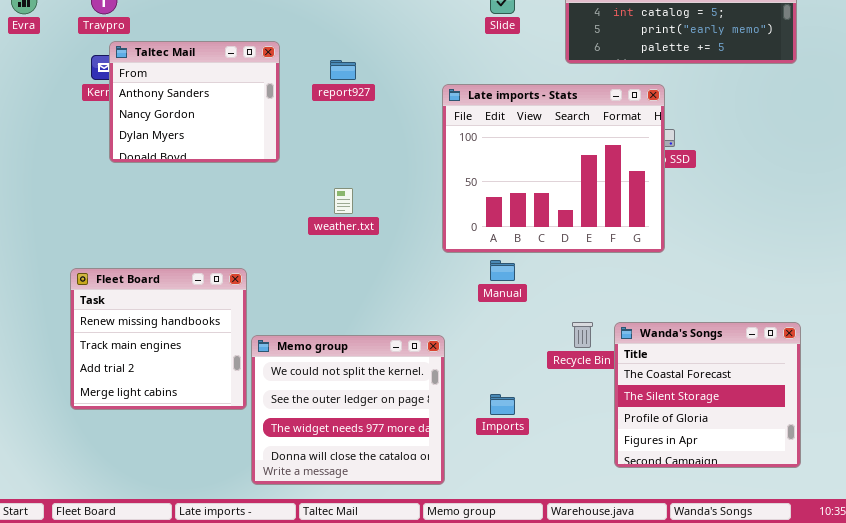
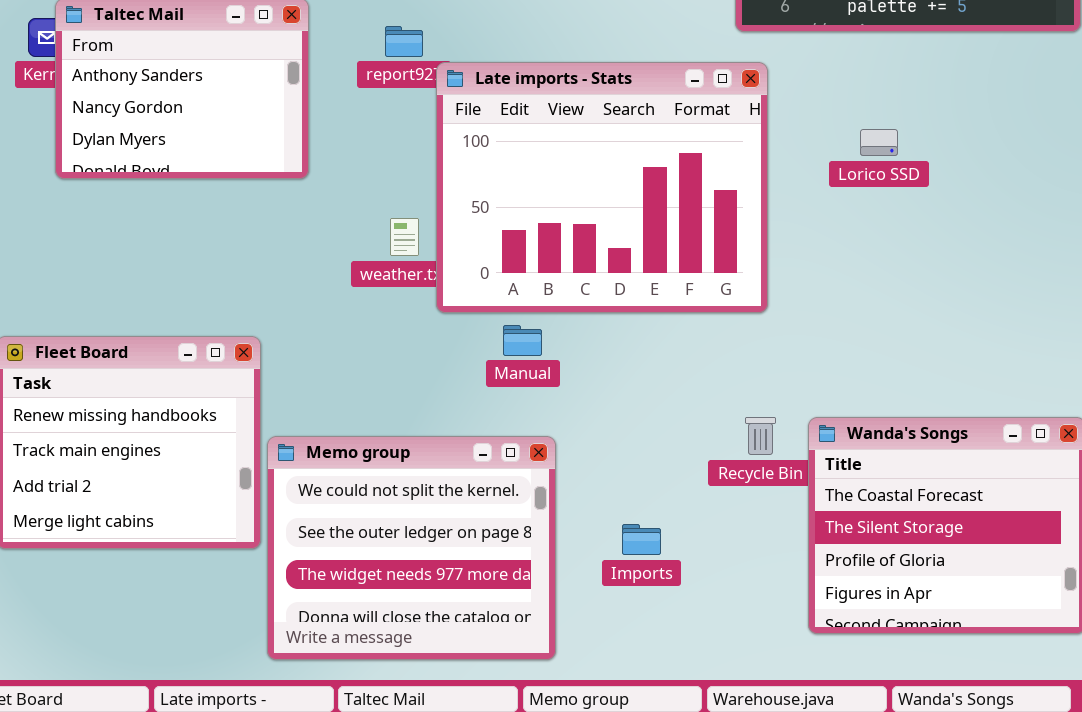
Late imports - Stats: [442,84,665,253] -> [436,62,768,313], moved
Manual: [490,260,515,281] -> [503,325,542,356], moved

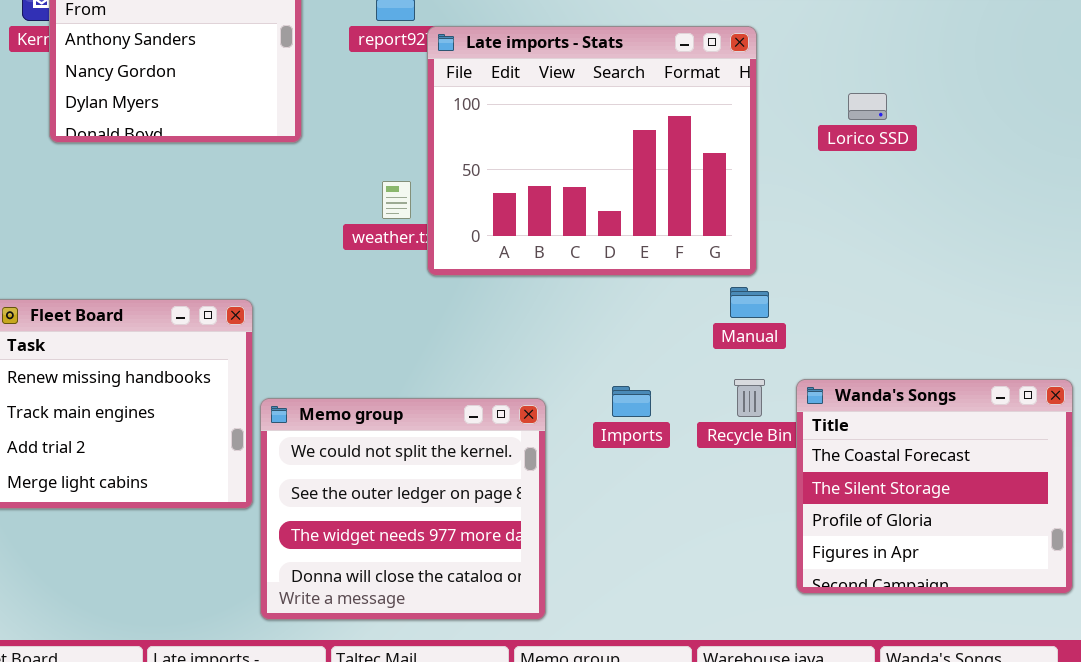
Manual: [503,325,542,356] -> [730,287,769,318], moved
Imports: [622,524,661,555] -> [612,386,651,417], moved

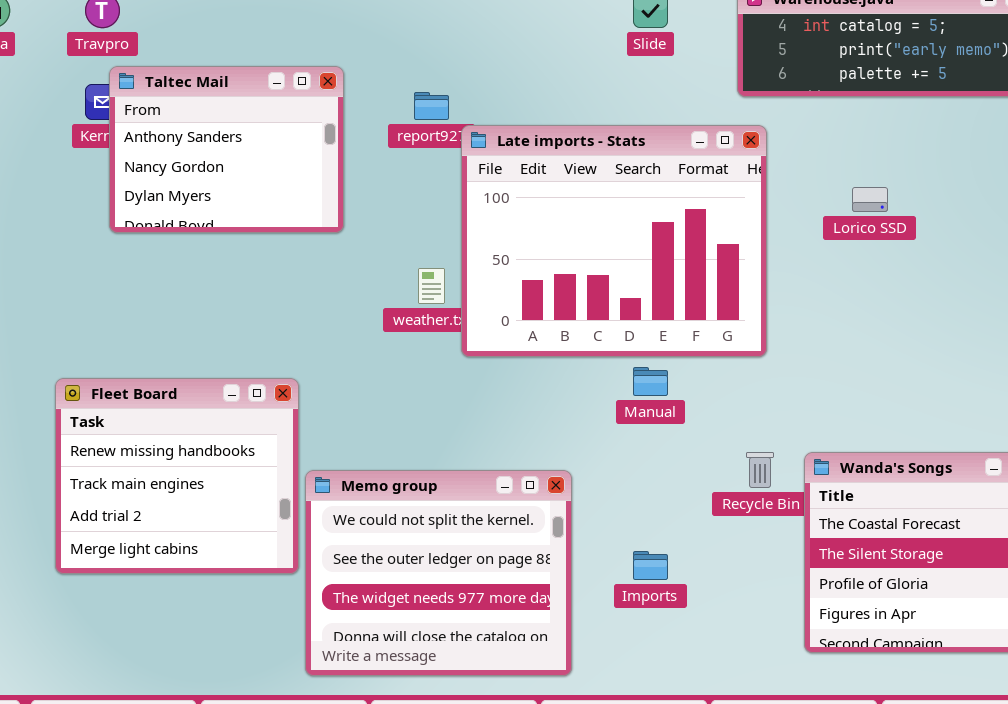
Manual: [730,287,769,318] -> [633,367,668,396], moved
Imports: [612,386,651,417] -> [633,551,668,580], moved

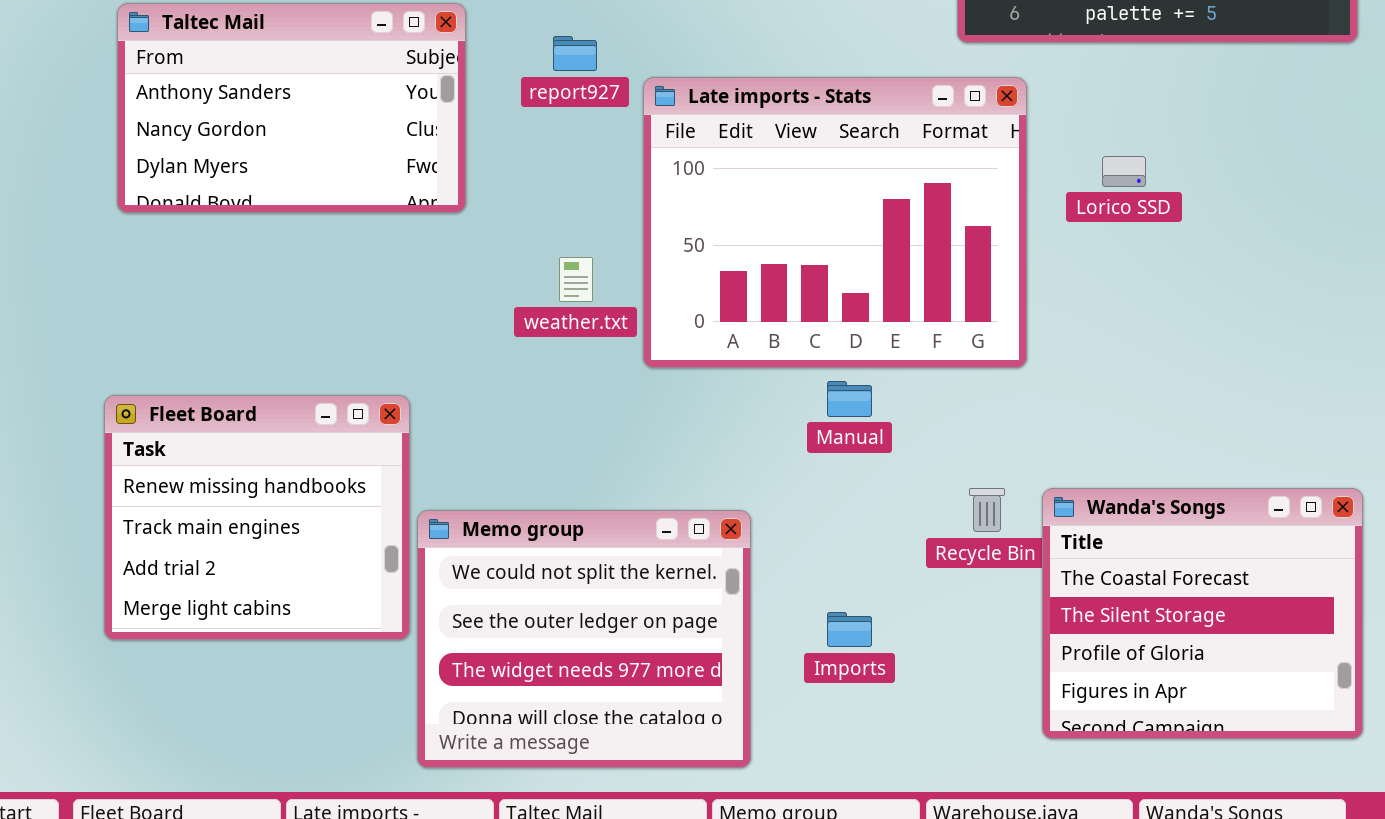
Taltec Mail: [109,66,344,233] -> [117,3,466,213], resized
Late imports - Stats: [461,125,767,357] -> [643,77,1027,368], moved

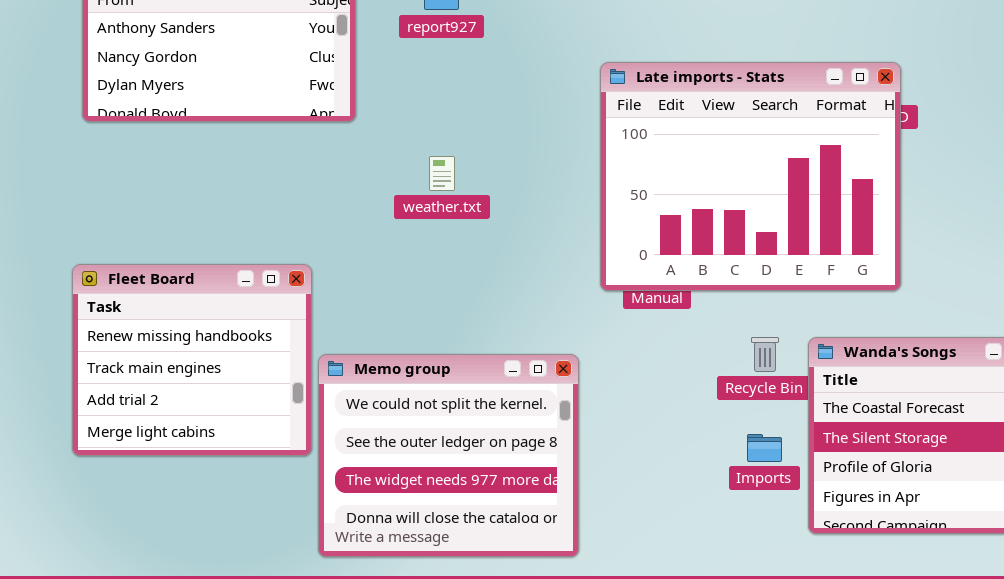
Late imports - Stats: [643,77,1027,368] -> [600,62,901,291], moved
Imports: [827,612,872,647] -> [747,434,782,462], moved

